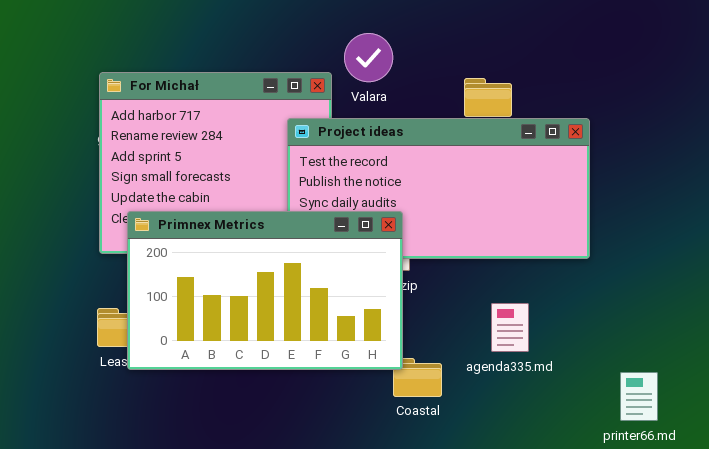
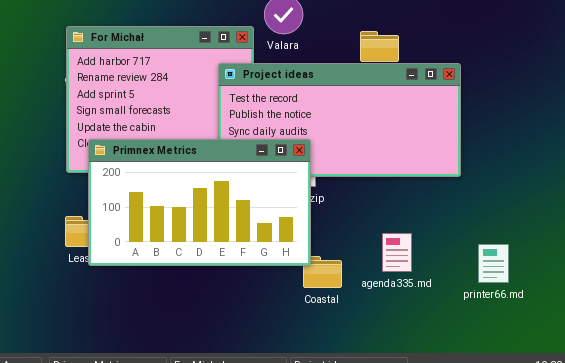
agenda335.md: [491,303,529,352] -> [382,233,412,272], moved
printer66.md: [620,372,658,421] -> [478,244,509,283], moved

